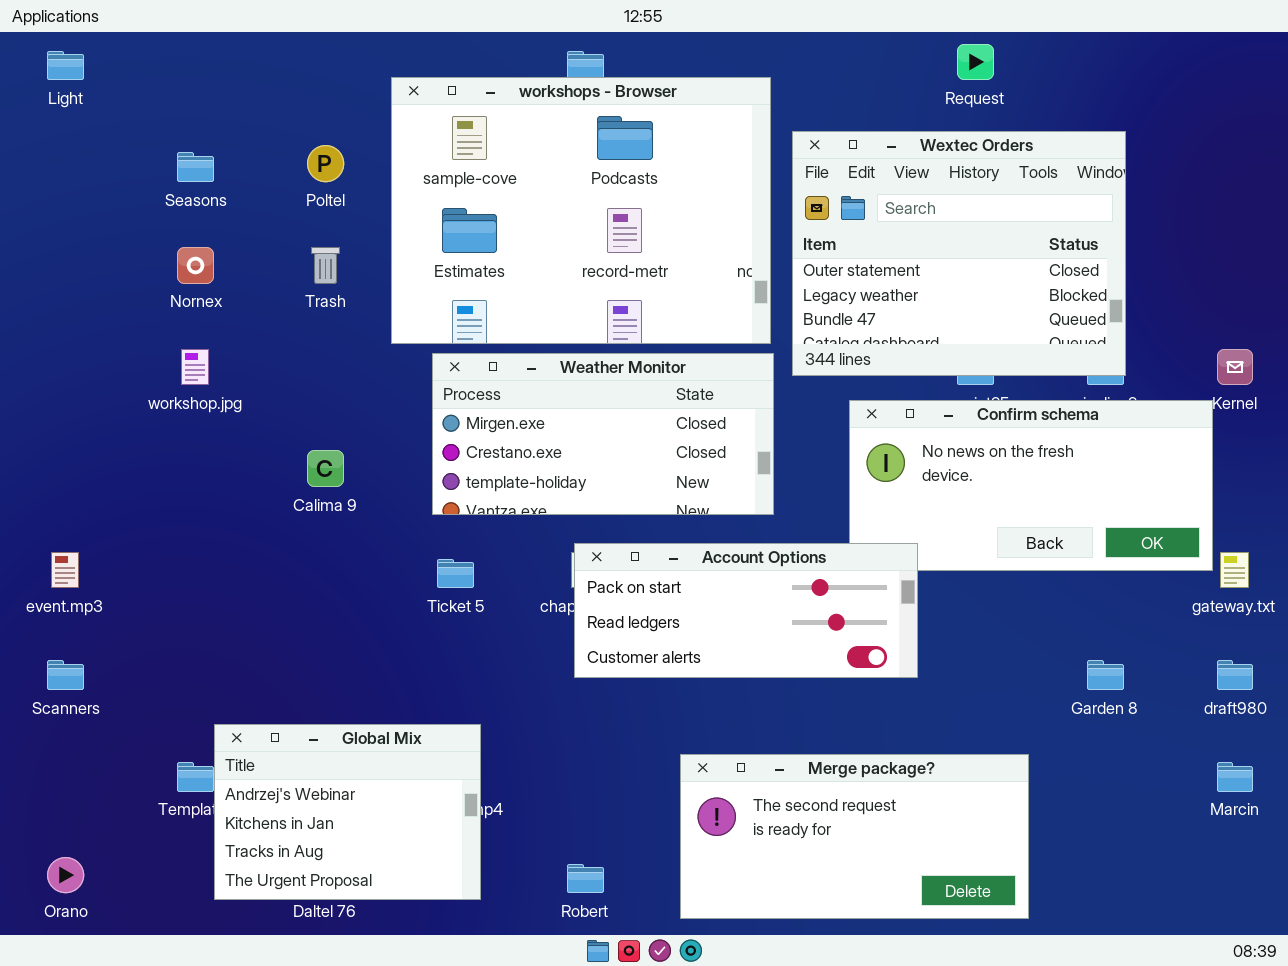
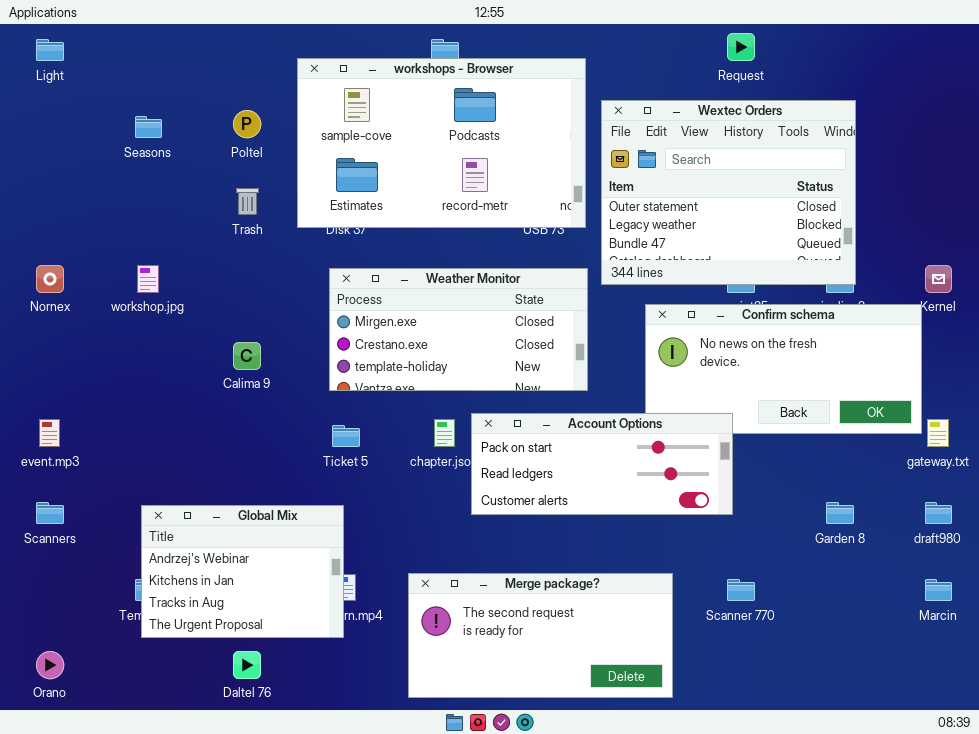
workshops - Browser: [391,77,771,344] -> [297,58,586,228], resized
Nornex: [177,247,214,284] -> [36,265,64,293], moved
Account Options: [574,543,918,678] -> [471,413,733,515], moved
Global Mix: [214,724,481,900] -> [141,505,344,638], moved
Merge package?: [680,754,1029,919] -> [408,573,673,698], moved

